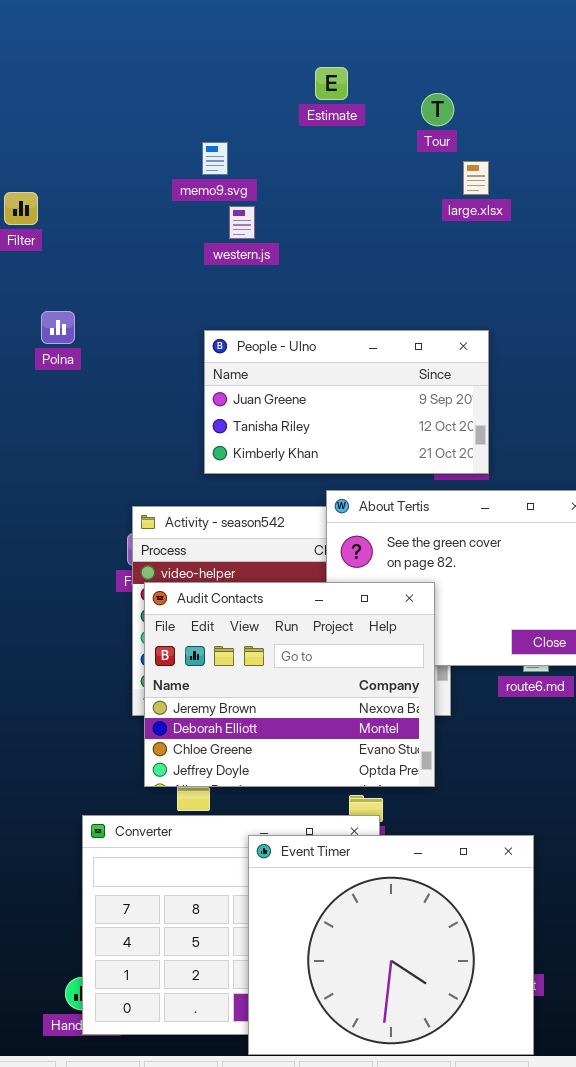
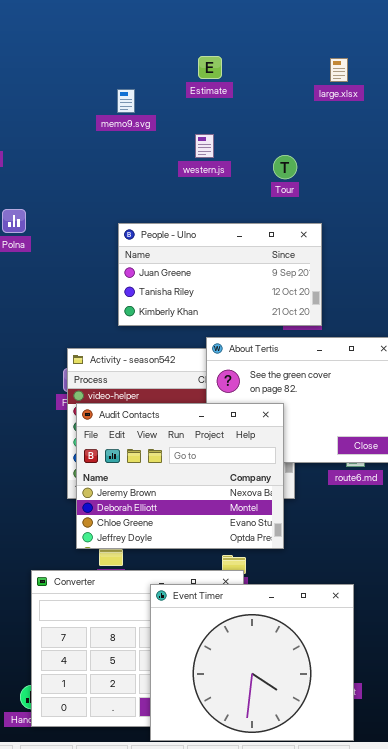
Estimate: [315,67,348,100] -> [198,56,222,79], moved
Tour: [421,93,454,126] -> [273,155,297,179], moved
large.xlsx: [463,161,489,195] -> [330,58,348,82], moved
western.js: [229,206,255,239] -> [195,134,214,158], moved

